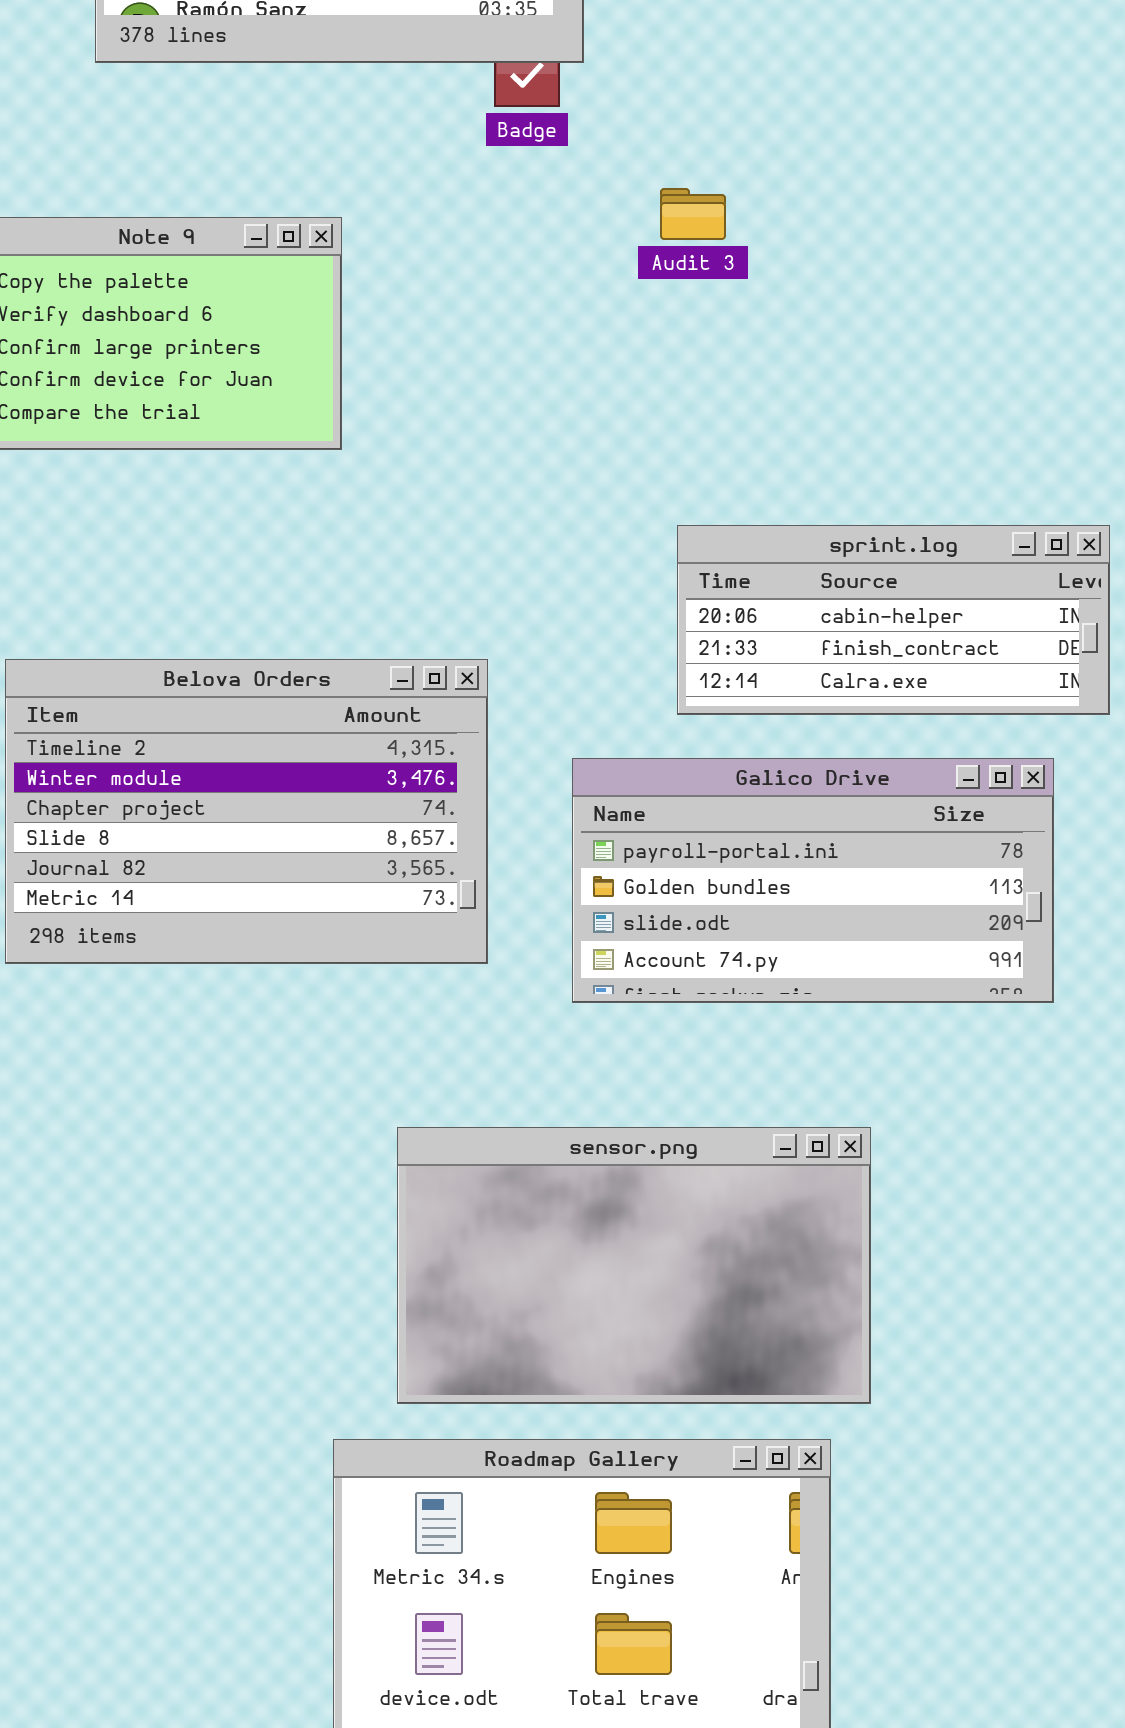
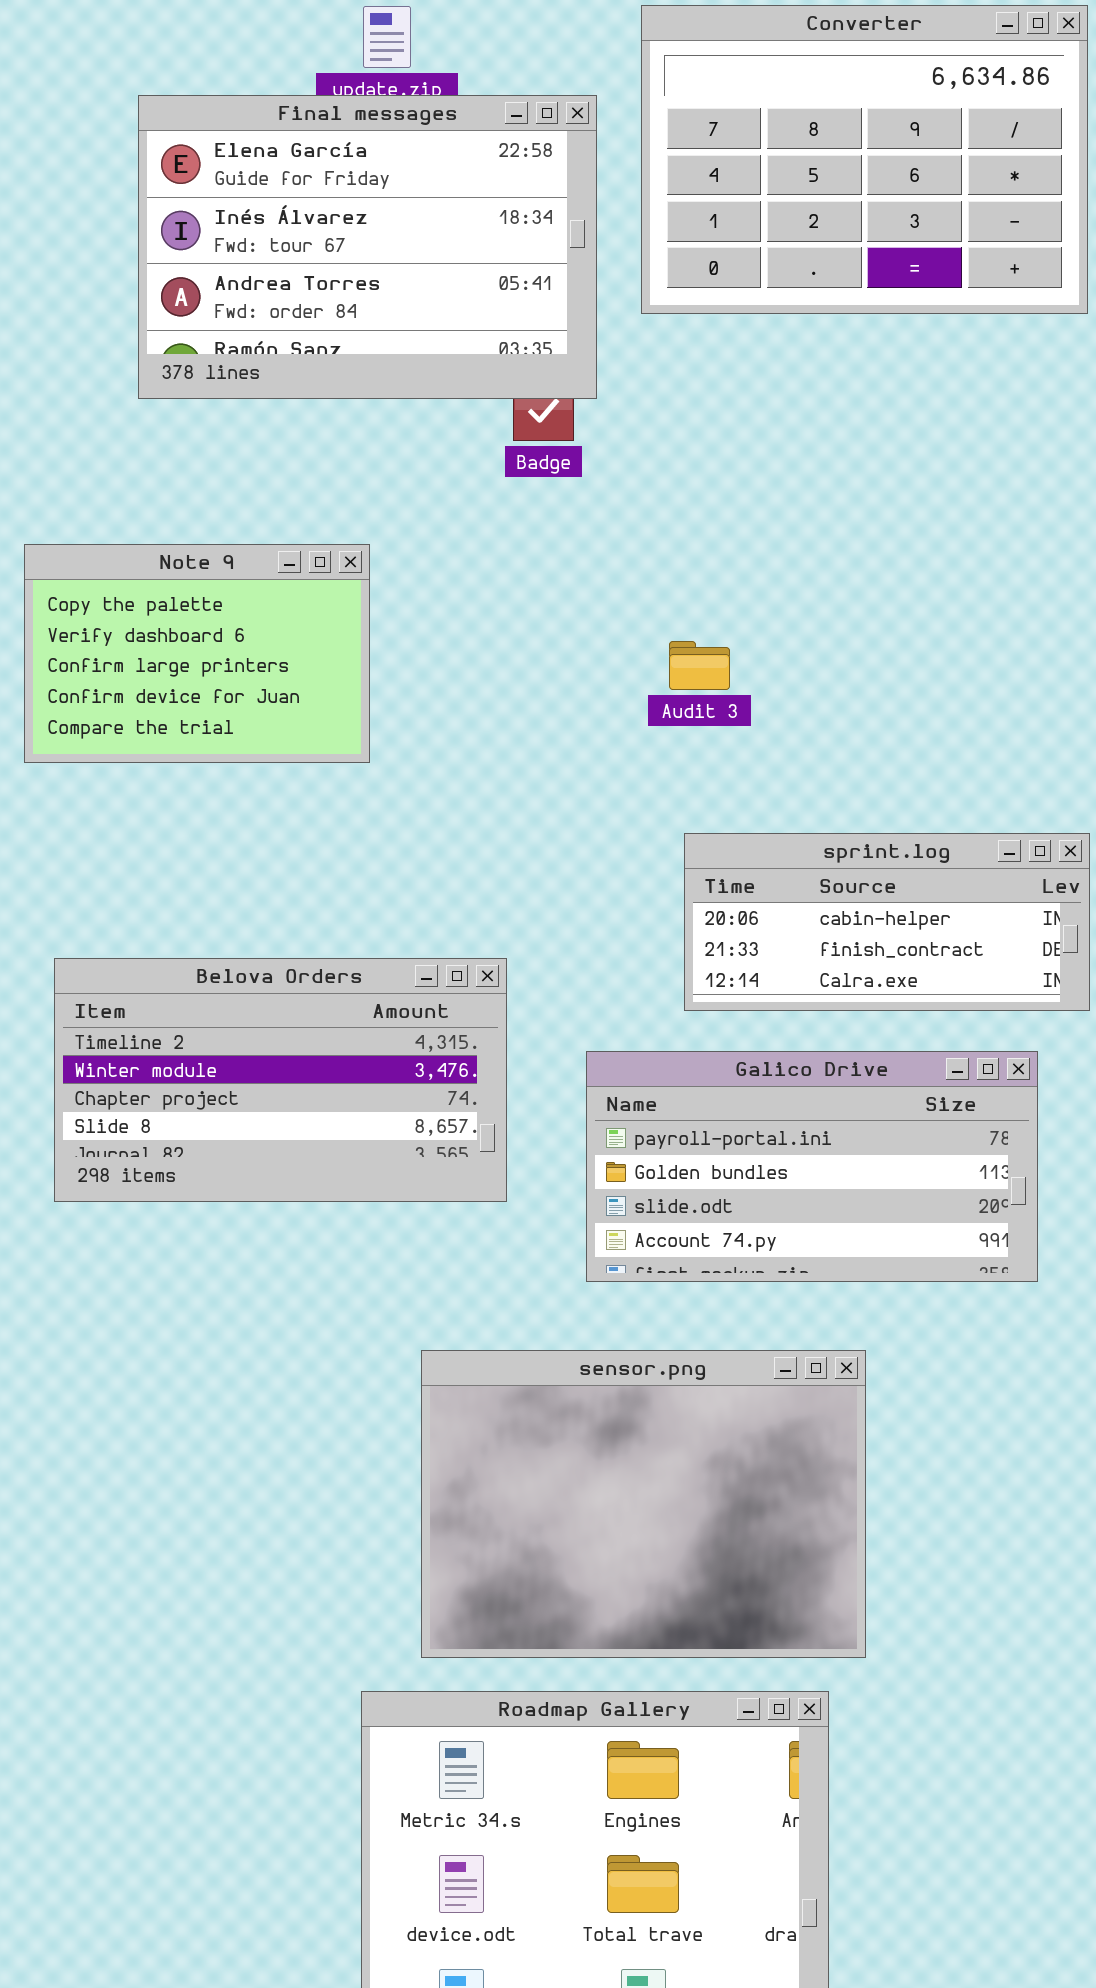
Audit 3: [660,188,726,240] -> [669,641,730,690], moved
Belova Orders: [5,659,488,964] -> [54,958,507,1202], resized
sensor.png: [397,1127,871,1404] -> [421,1350,866,1658], resized

